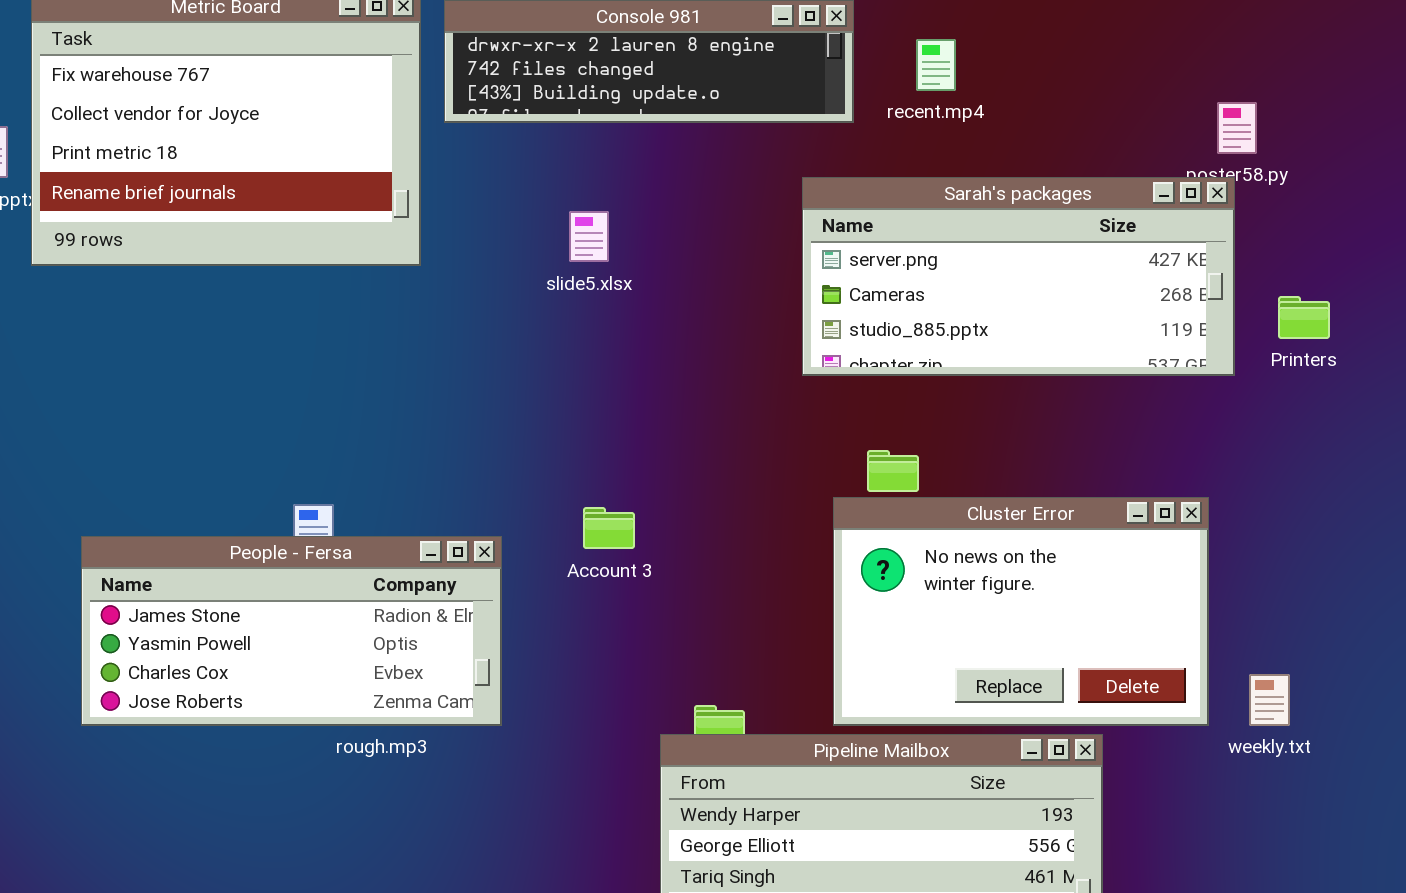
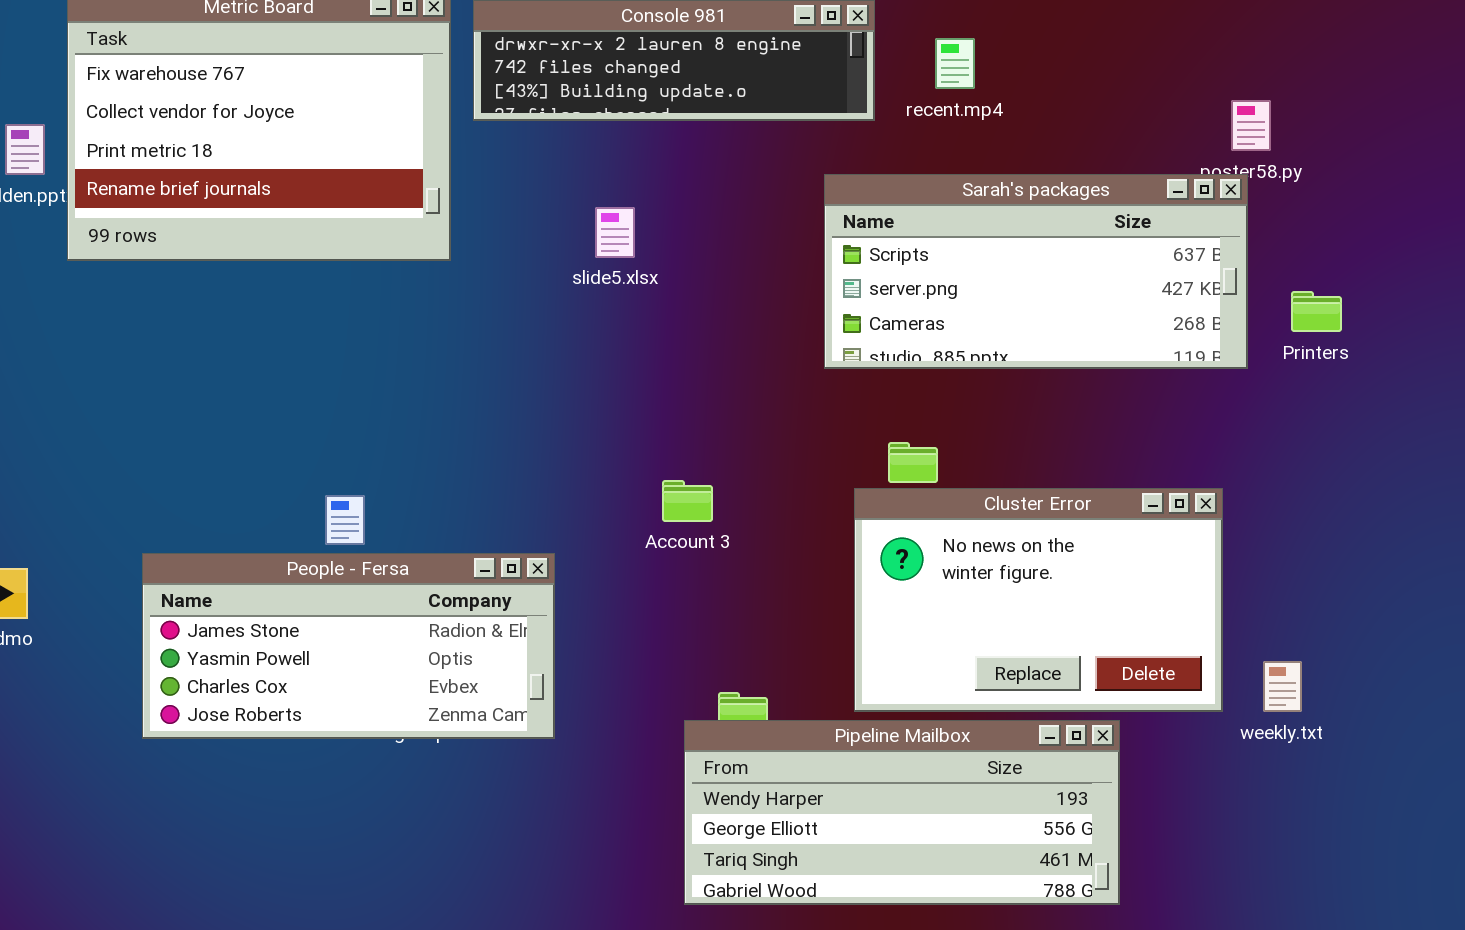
Sarah's packages: [802,177,1235,376] -> [824,174,1248,369], scrolled up 1 row
Account 3: [583,507,635,549] -> [662,480,713,522], moved
People - Fersa: [81,536,502,726] -> [142,553,555,739], moved

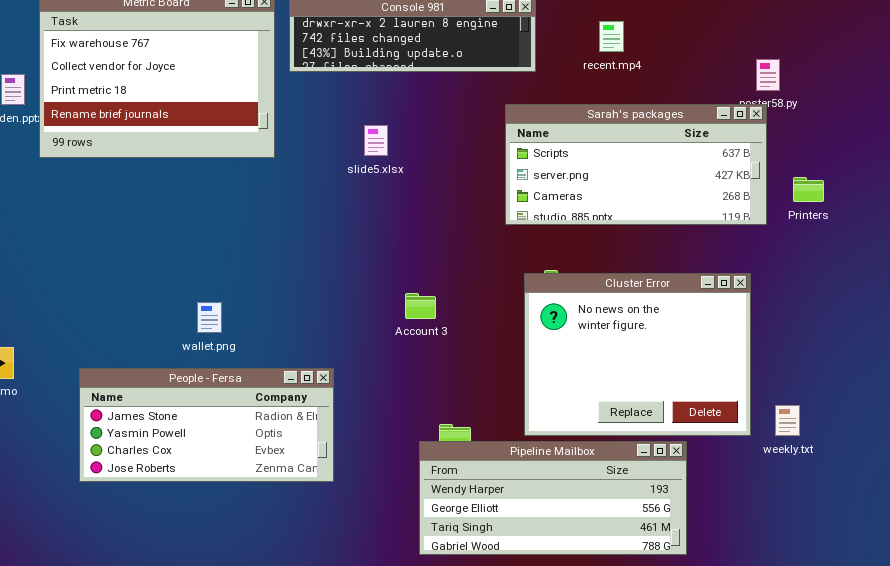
recent.mp4: [935,38,975,89] -> [599,21,624,52], moved
Cluster Error: [854,488,1223,712] -> [524,273,751,436], resized
People - Fersa: [142,553,555,739] -> [79,368,334,482], moved

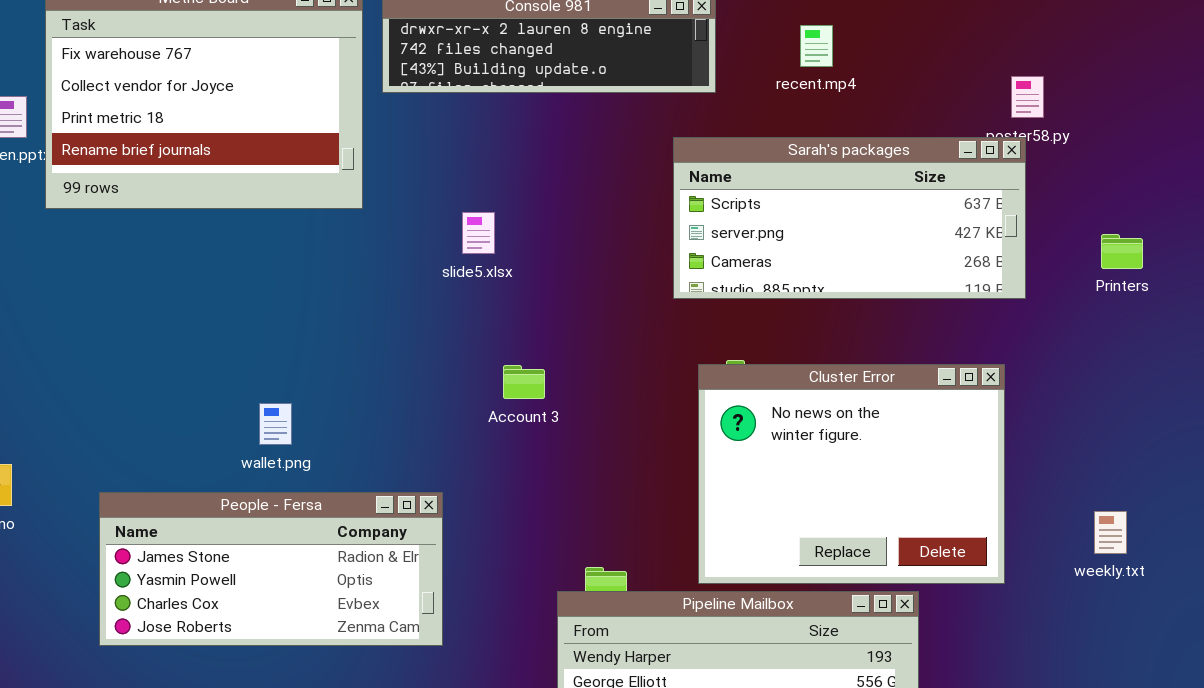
slide5.xlsx: [364,125,388,156] -> [462,212,495,254], moved
Printers: [793,177,824,202] -> [1101,234,1143,269], moved
Account 3: [405,293,436,319] -> [503,365,545,399], moved
weekly.txt: [775,405,800,436] -> [1094,511,1127,554], moved

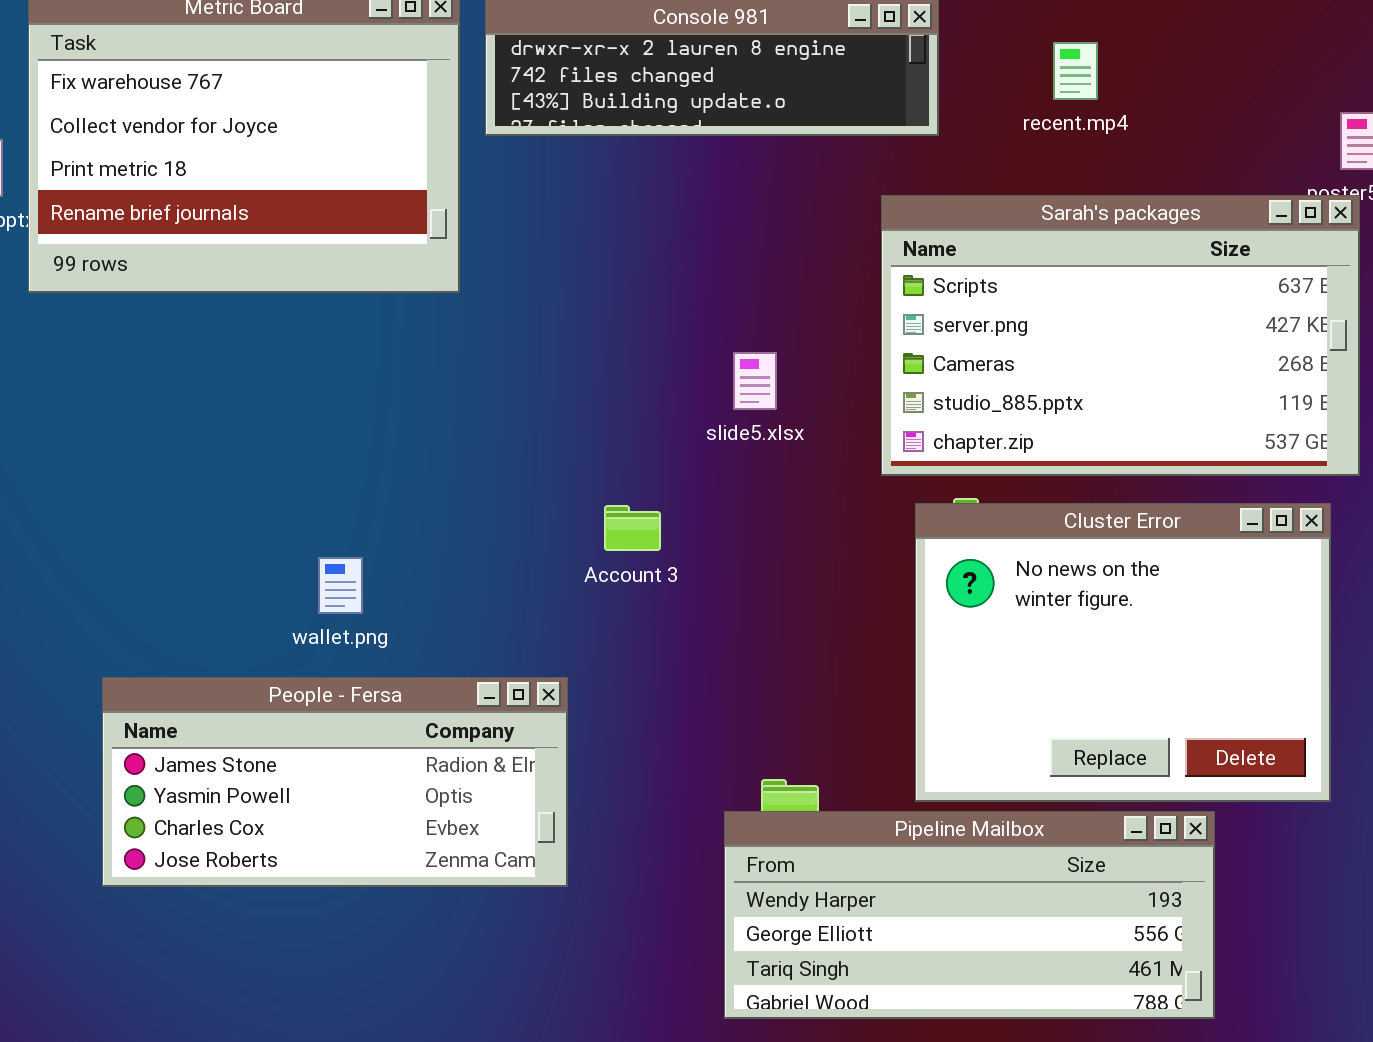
Sarah's packages: [673,137,1026,299] -> [881,195,1360,476], resized
slide5.xlsx: [462,212,495,254] -> [733,352,777,410], moved
Account 3: [503,365,545,399] -> [604,505,661,551], moved

